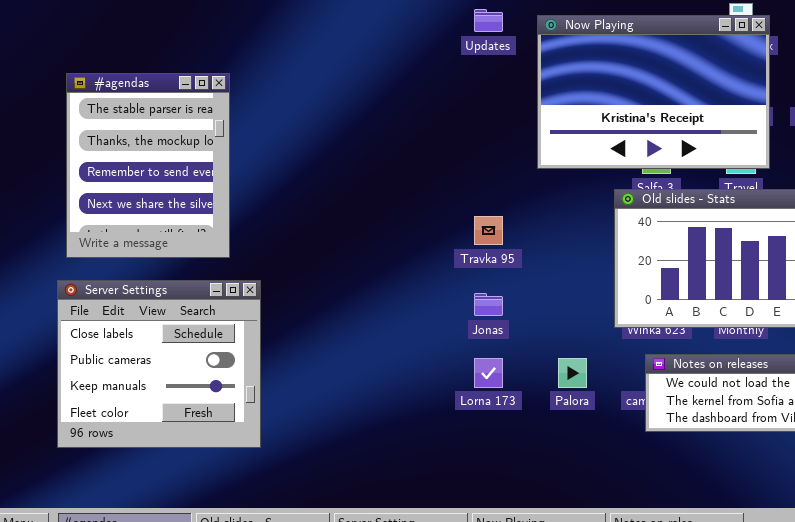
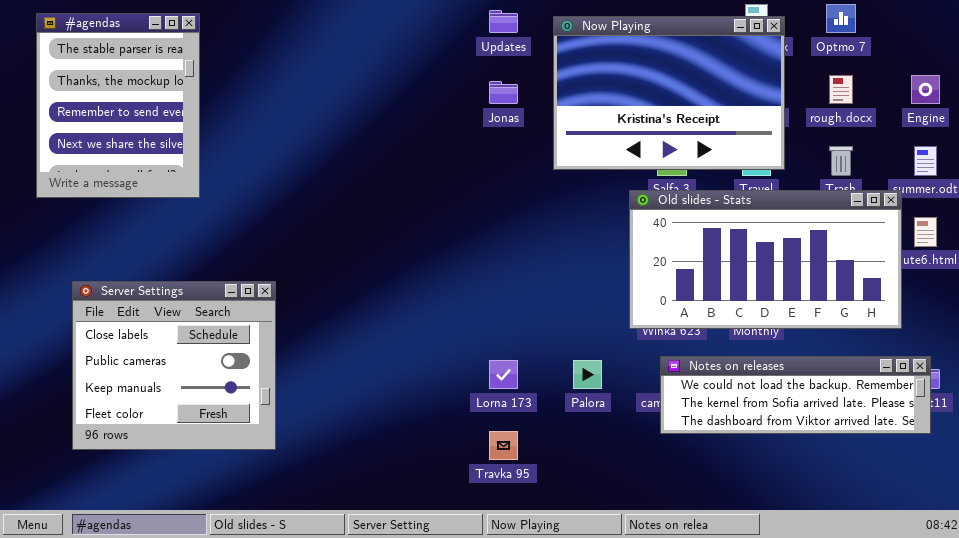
#agendas: [66,73,230,258] -> [36,13,200,198], moved
Travka 95: [474,216,503,245] -> [489,431,518,460], moved
Jonas: [474,293,503,316] -> [489,81,518,104], moved

